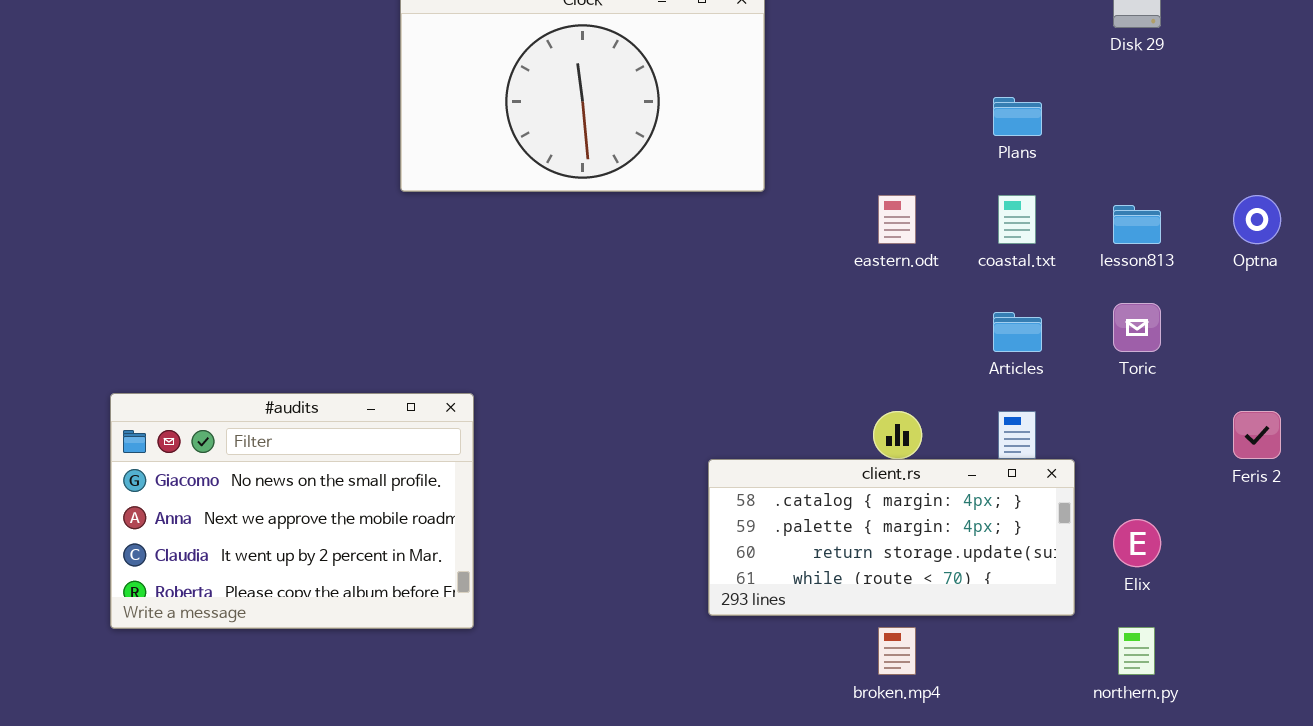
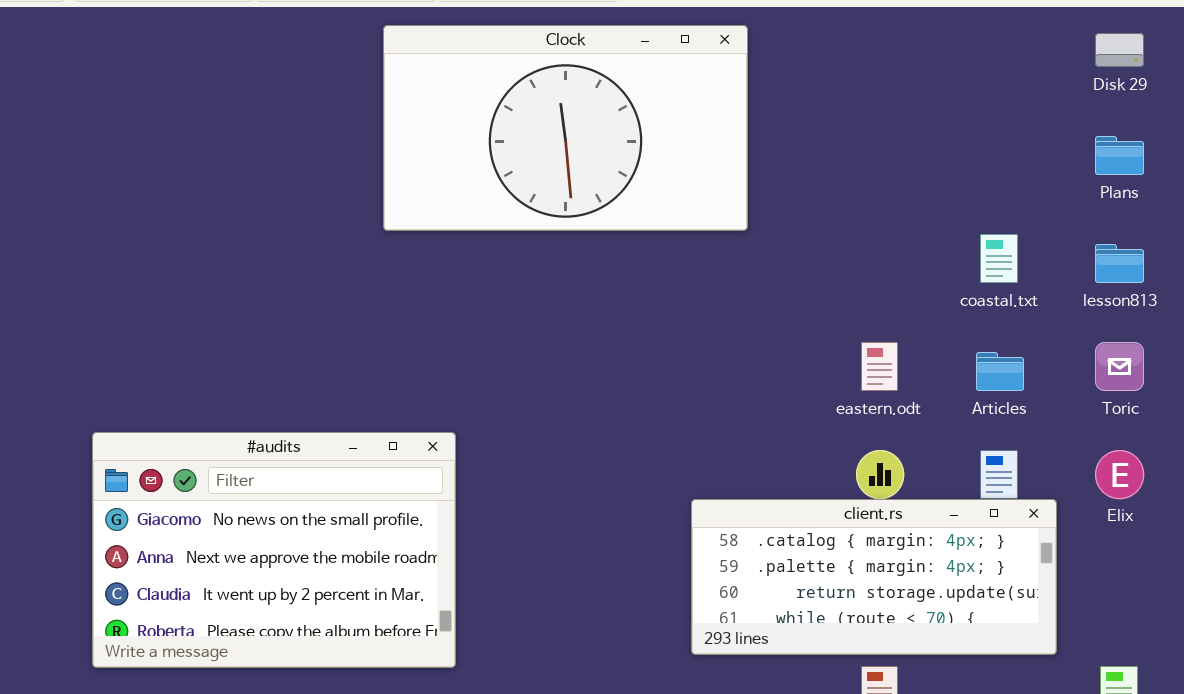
Plans: [993,97,1042,136] -> [1095,136,1144,175], moved
eastern.odt: [878,195,916,244] -> [861,342,898,391], moved
Elix: [1113,519,1161,567] -> [1095,450,1144,499], moved

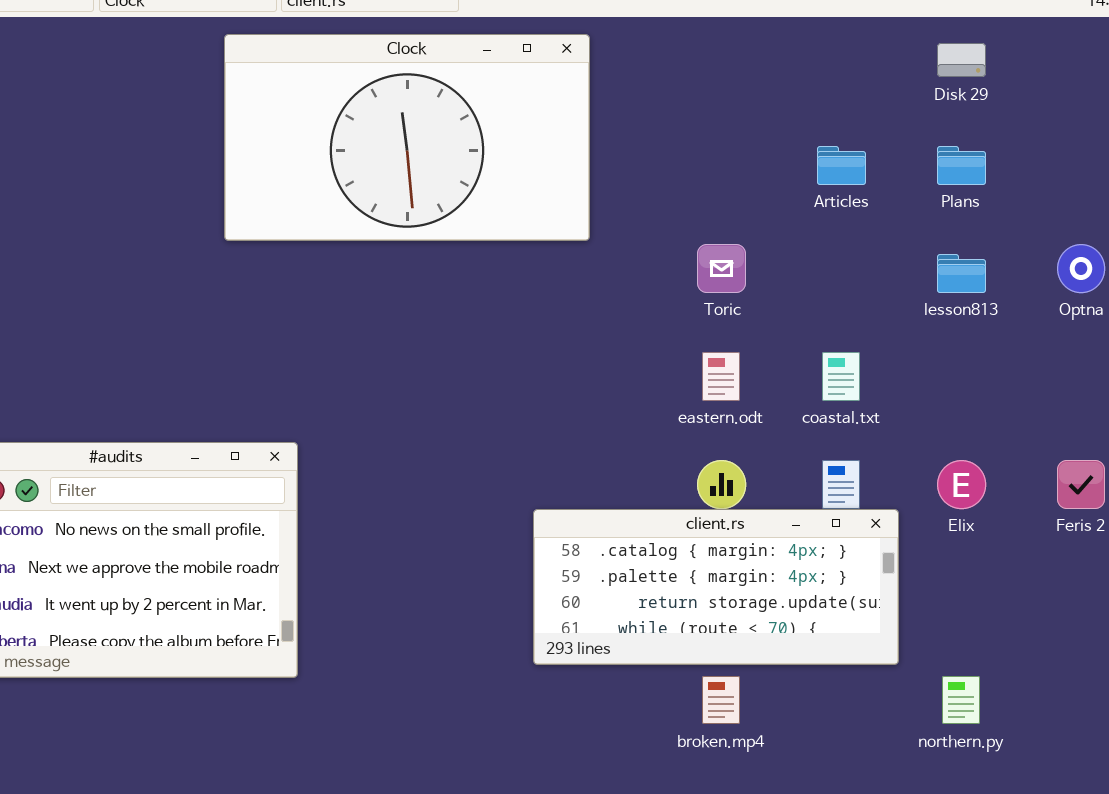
coastal.txt: [980,234,1018,283] -> [822,352,860,401], moved
Toric: [1095,342,1144,391] -> [697,244,746,293], moved
Articles: [976,352,1024,391] -> [817,146,866,185], moved

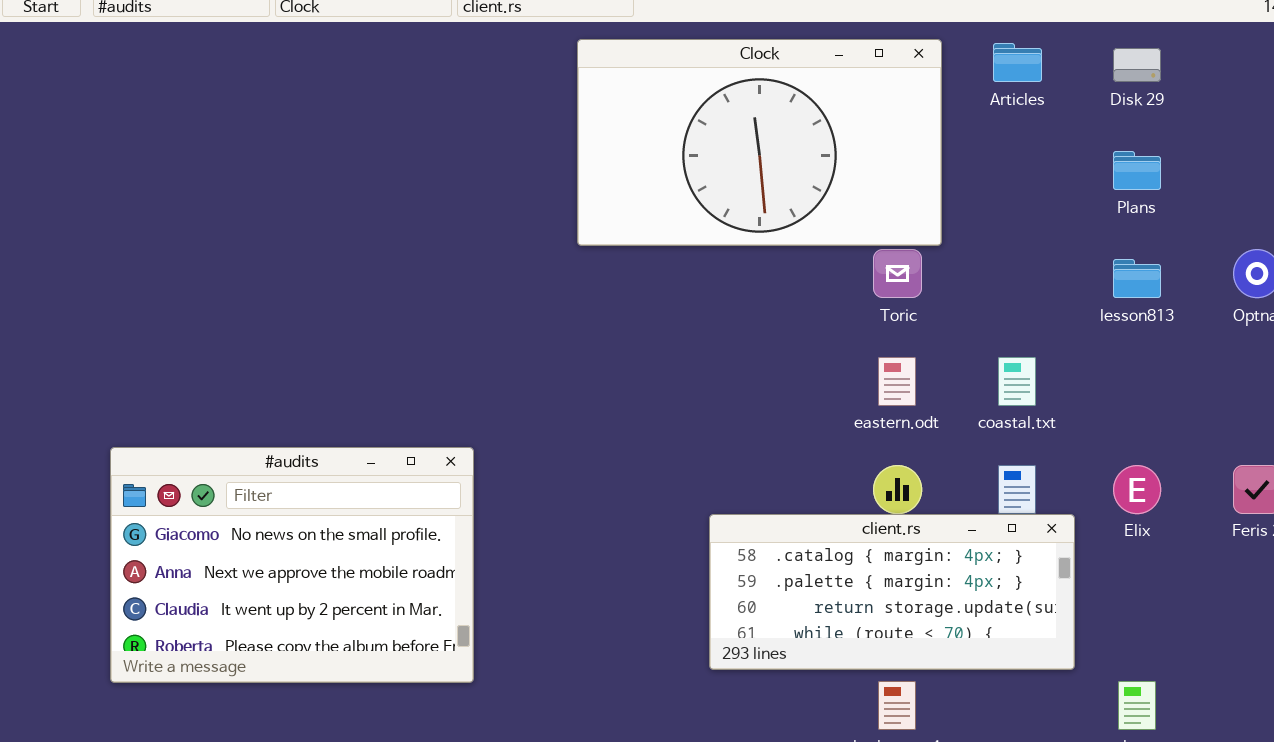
Clock: [224,34,590,241] -> [577,39,942,246], moved
Articles: [817,146,866,185] -> [993,43,1042,82], moved

